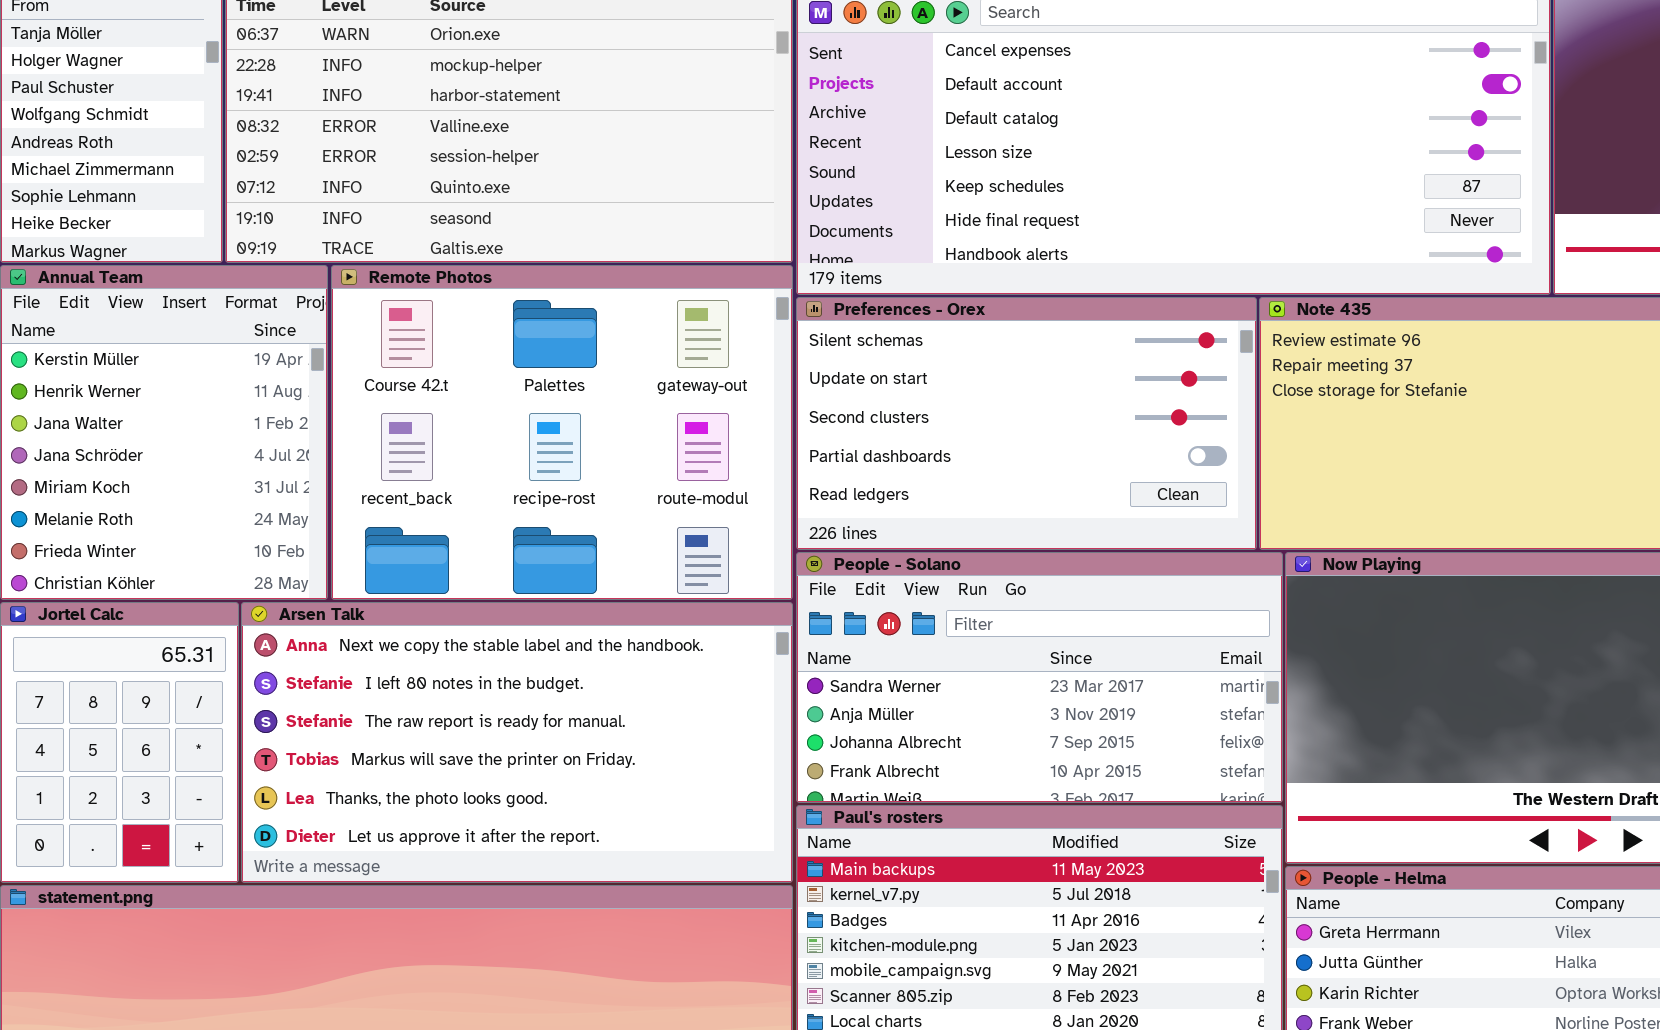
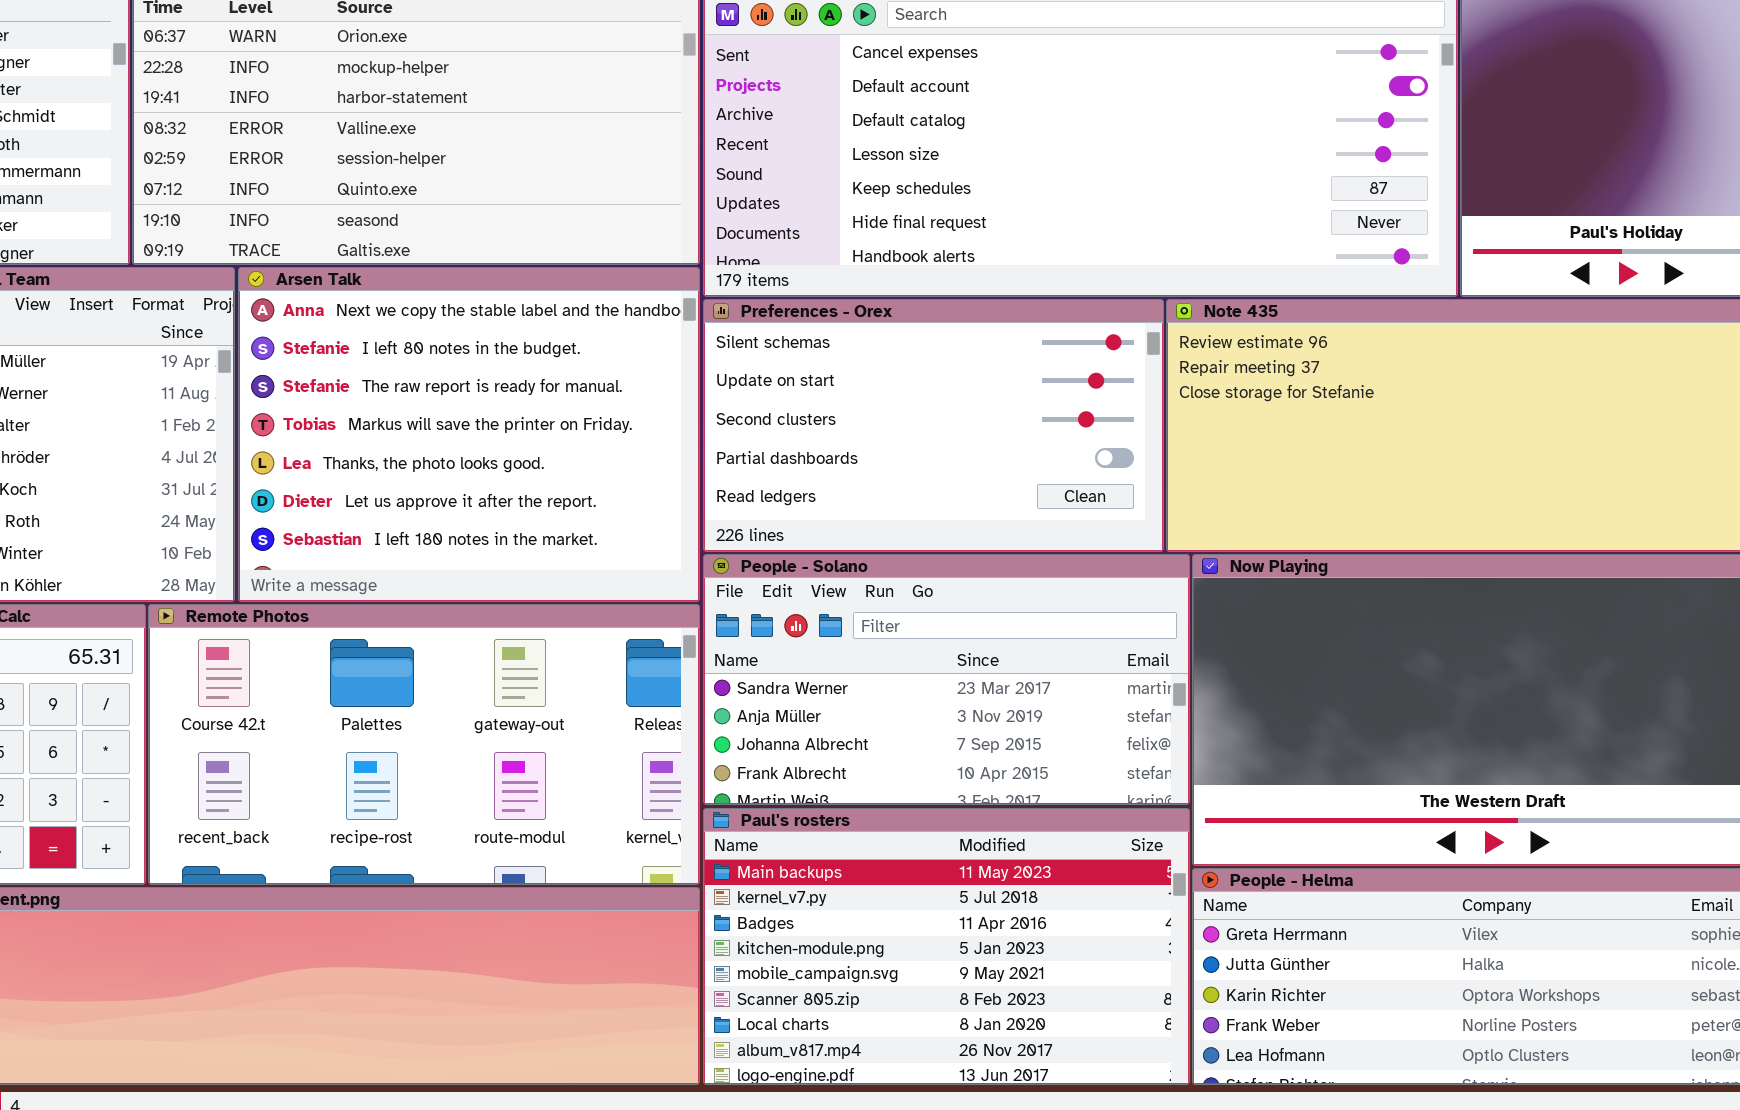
Remote Photos: [331,265,793,600] -> [148,604,700,885], moved, resized
Arsen Talk: [241,602,793,883] -> [238,267,700,602], moved, resized

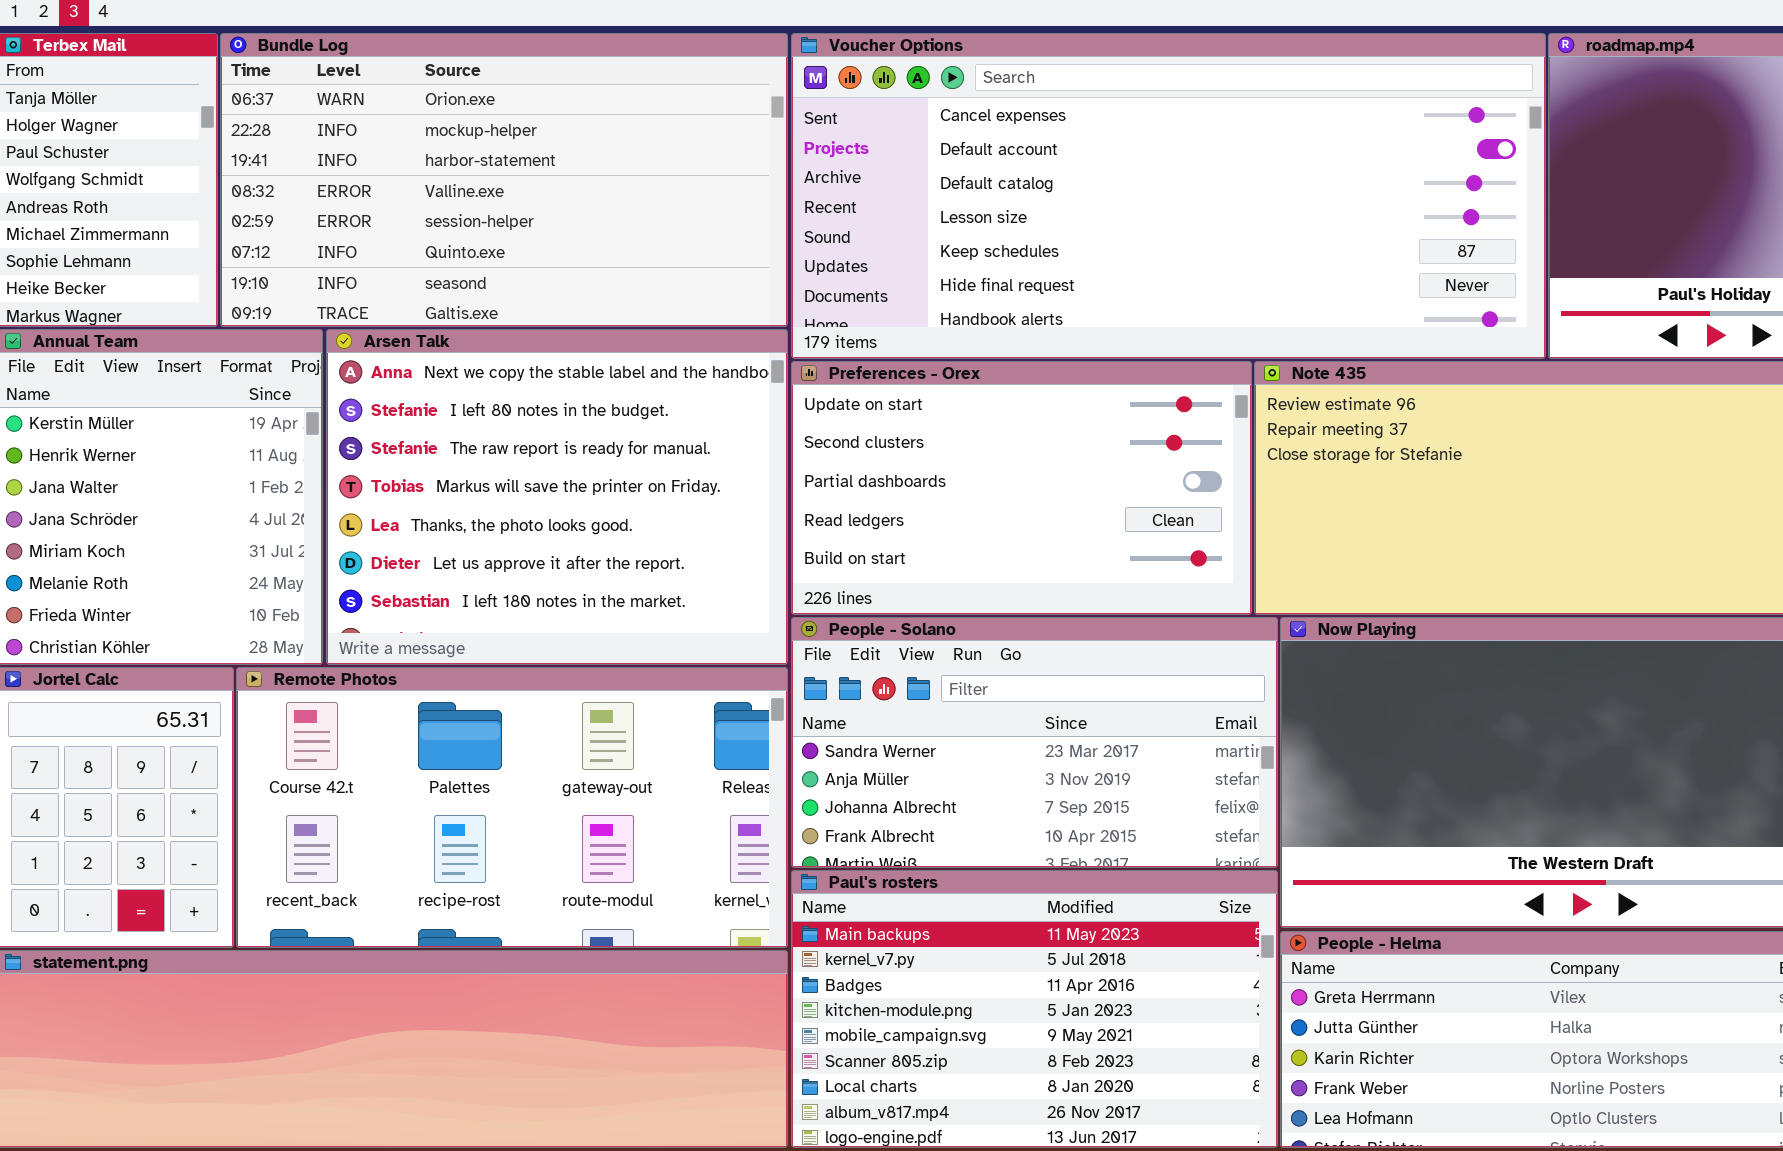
Preferences - Orex: [703,299,1164,552] -> [791,361,1252,615], scrolled down 1 row

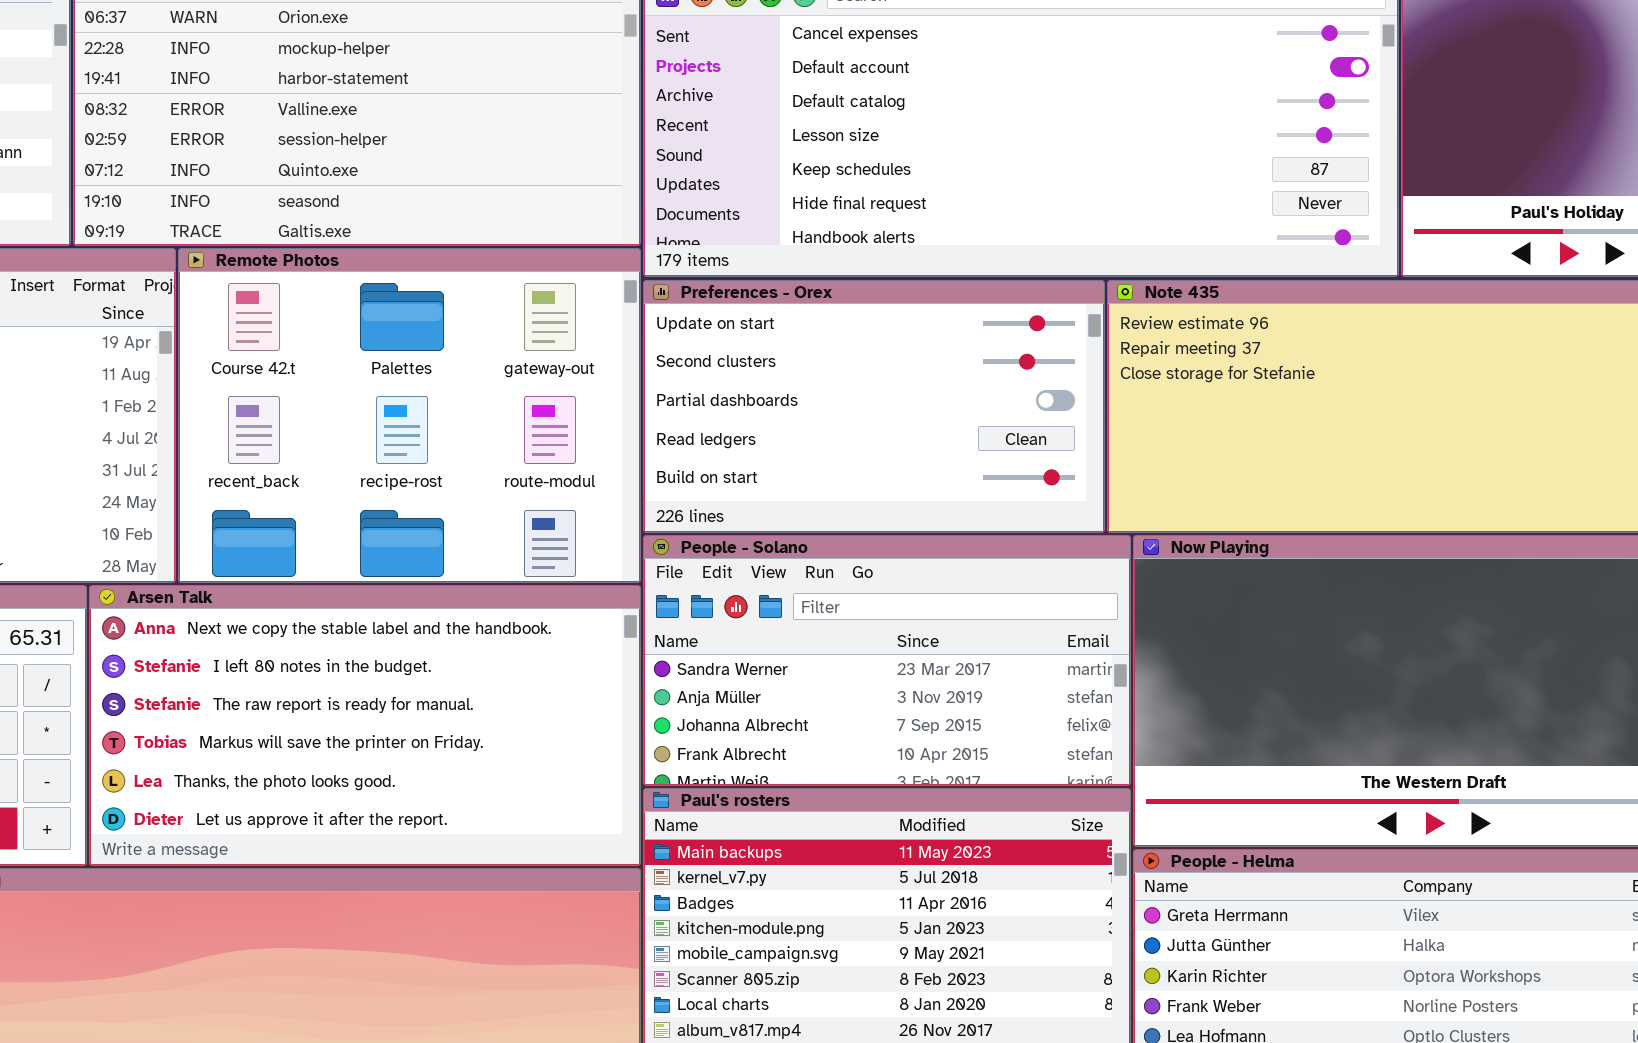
Arsen Talk: [326,329,788,665] -> [89,585,641,866], moved, resized
Remote Photos: [236,667,788,948] -> [178,248,641,583], moved, resized

